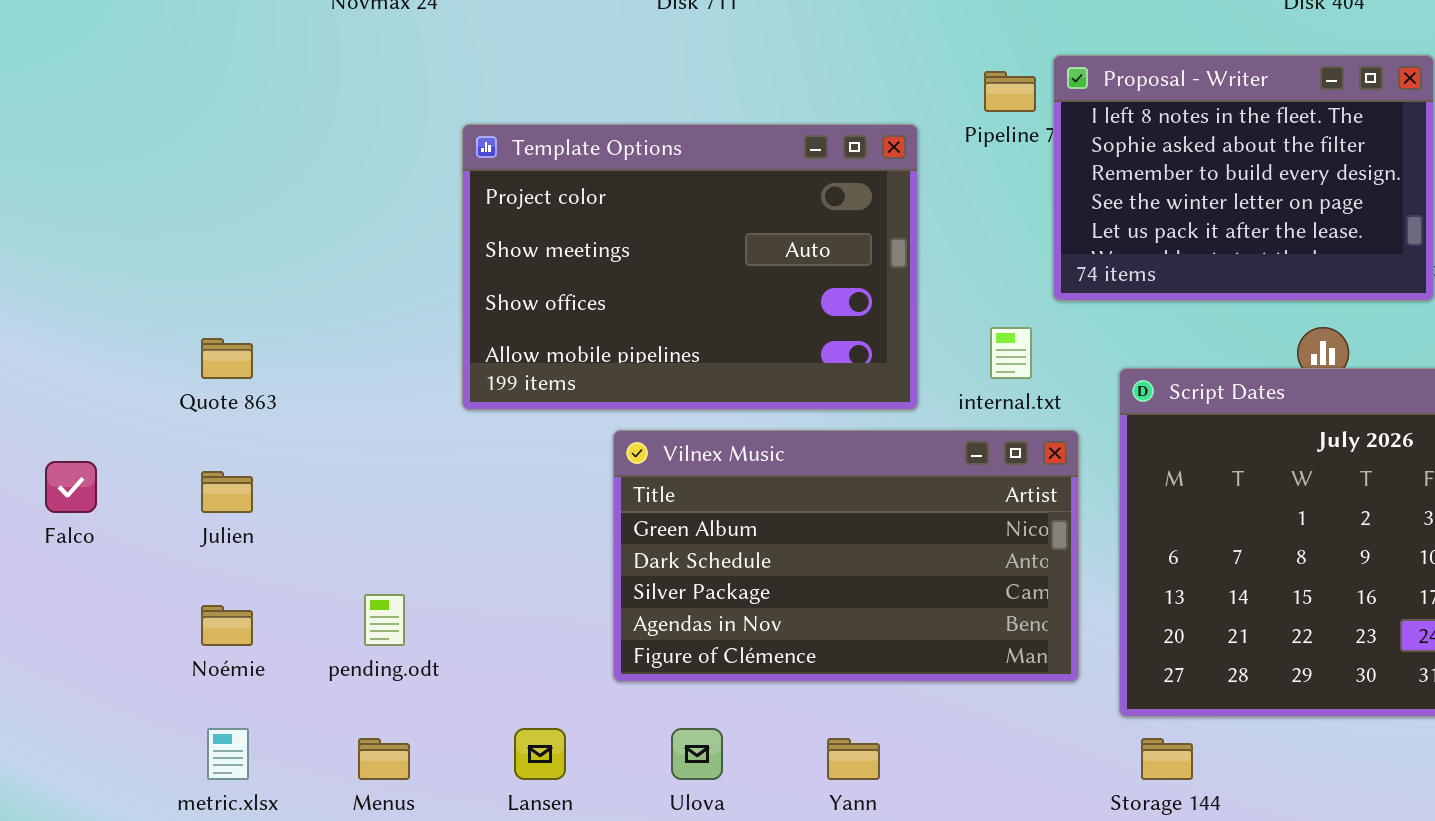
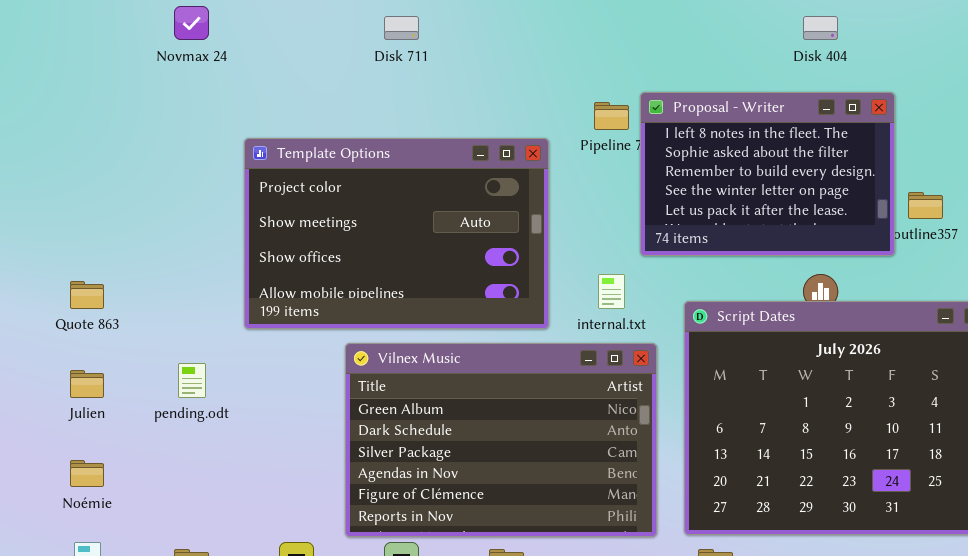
Vilnex Music: [613,430,1079,682] -> [345,343,657,537], resized
pending.odt: [364,594,405,646] -> [178,363,206,398], moved

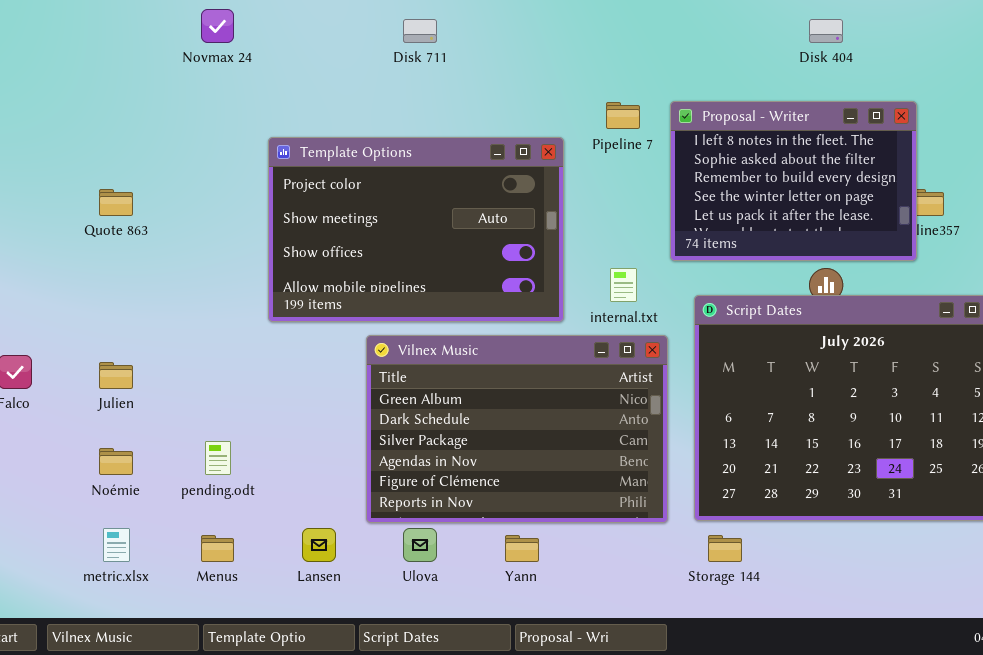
Proposal - Writer: [640,92,895,256] -> [670,101,917,261], moved
Quote 863: [70,281,104,309] -> [99,189,133,216], moved
pending.odt: [178,363,206,398] -> [205,441,231,475], moved

